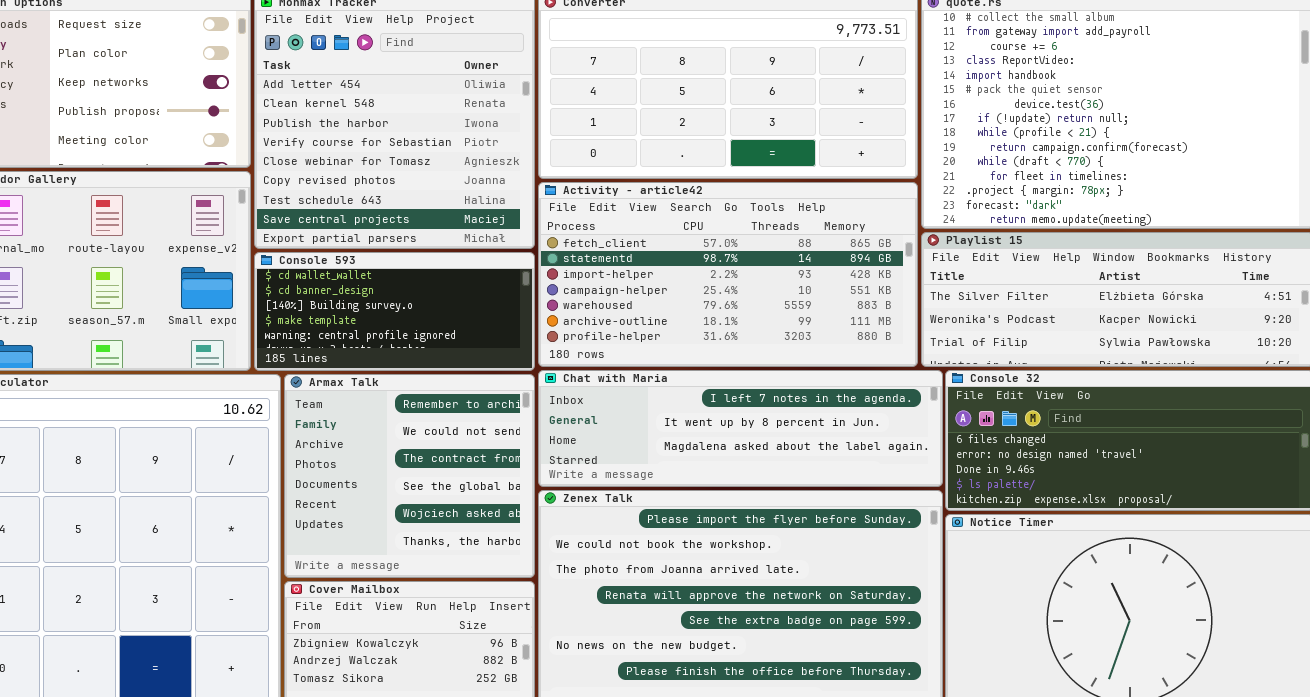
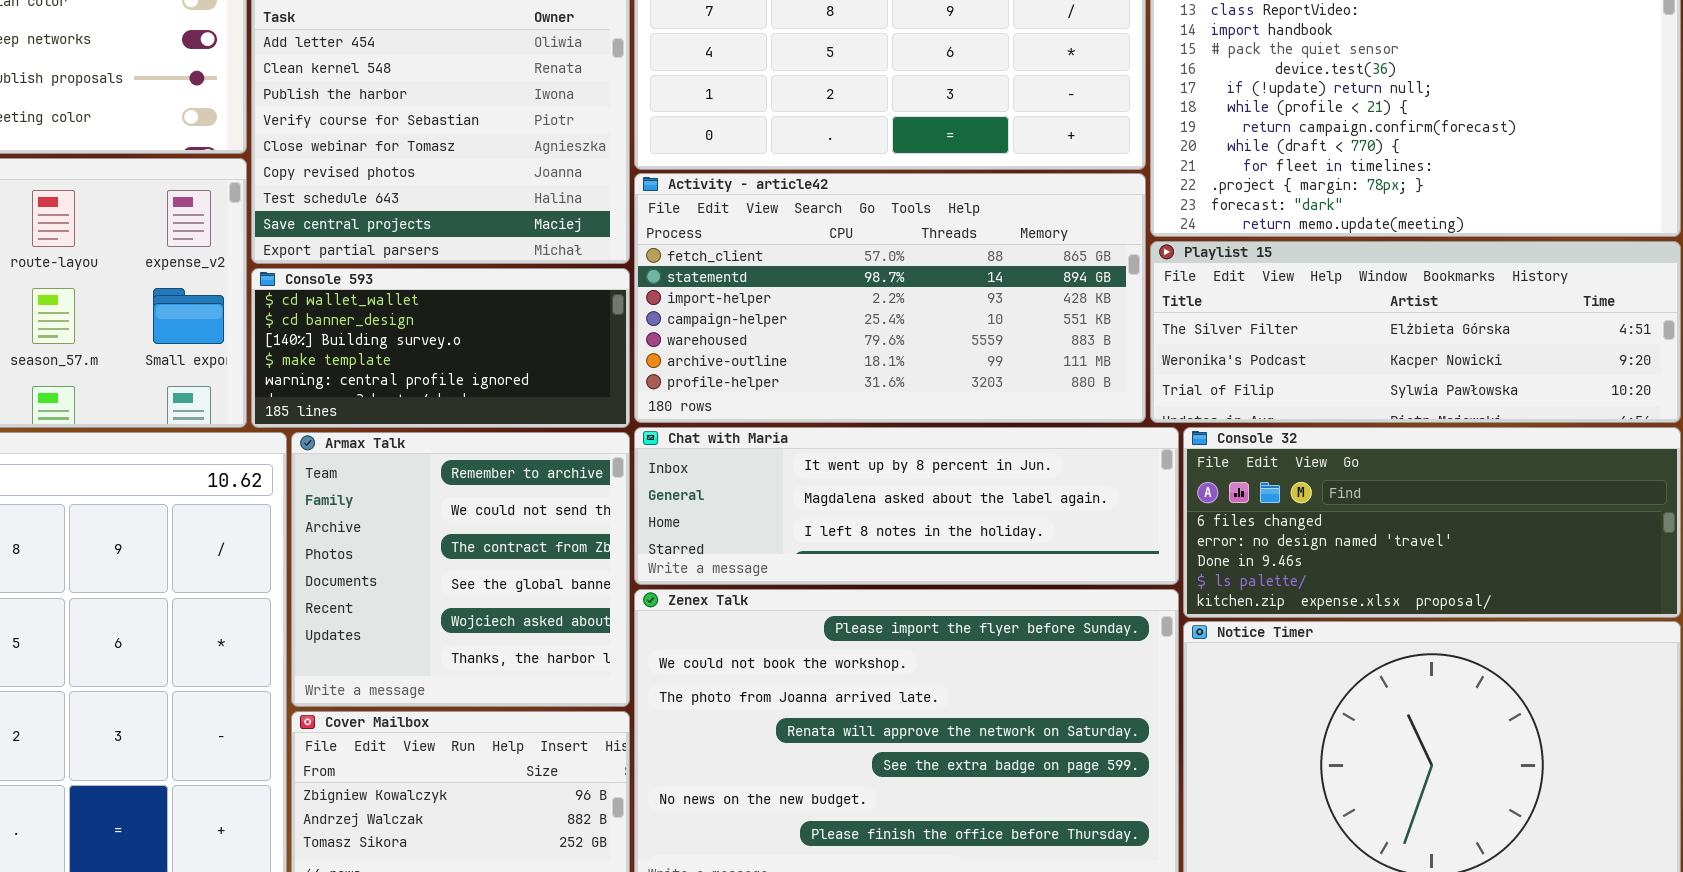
Chat with Maria: [538,370,943,487] -> [634,427,1179,585], scrolled down 1 row

